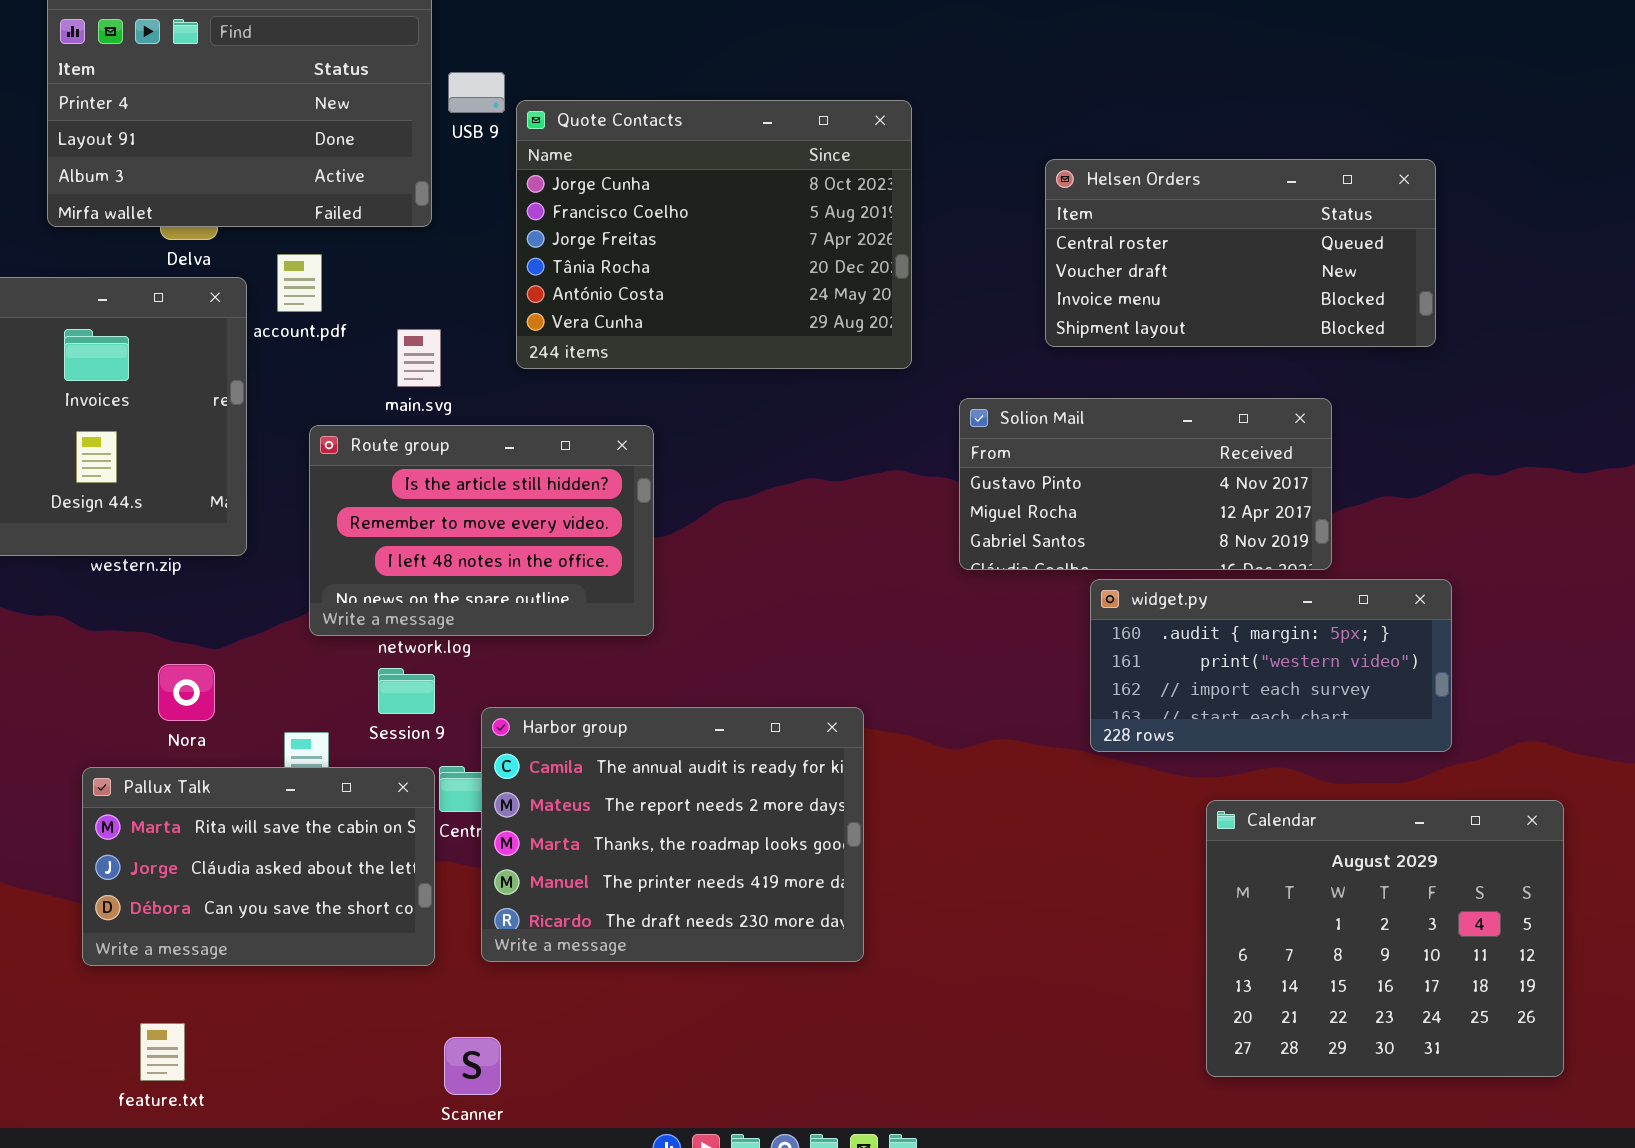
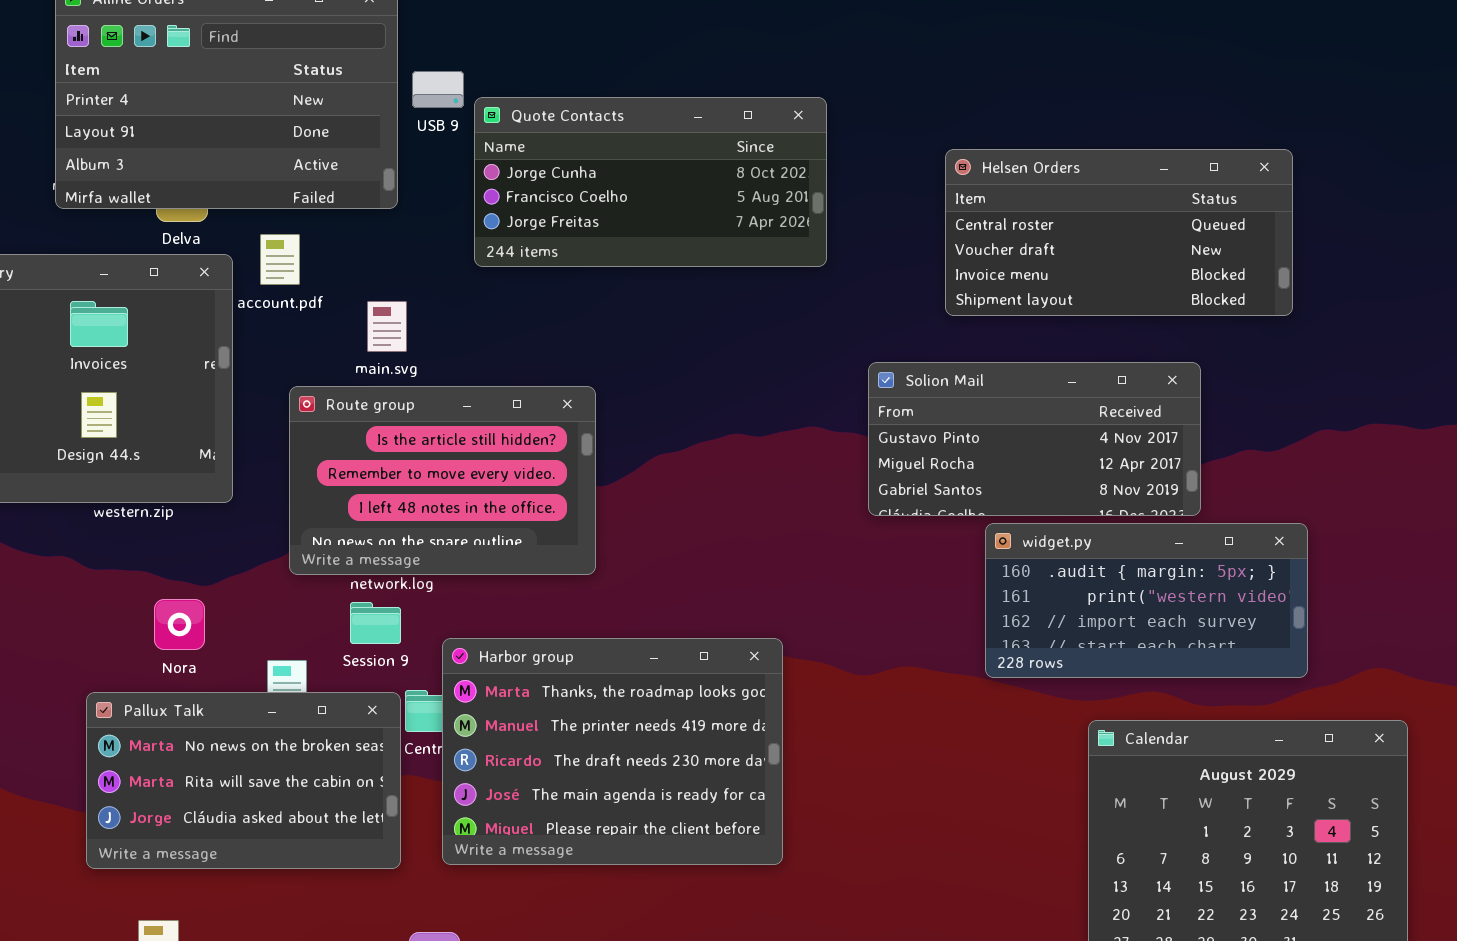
Quote Contacts: [516,100,912,369] -> [474,97,827,267], resized
Harbor group: [481,707,864,962] -> [442,638,783,865], scrolled down 2 rows
Pallux Talk: [82,767,435,966] -> [86,692,401,869], scrolled up 1 row

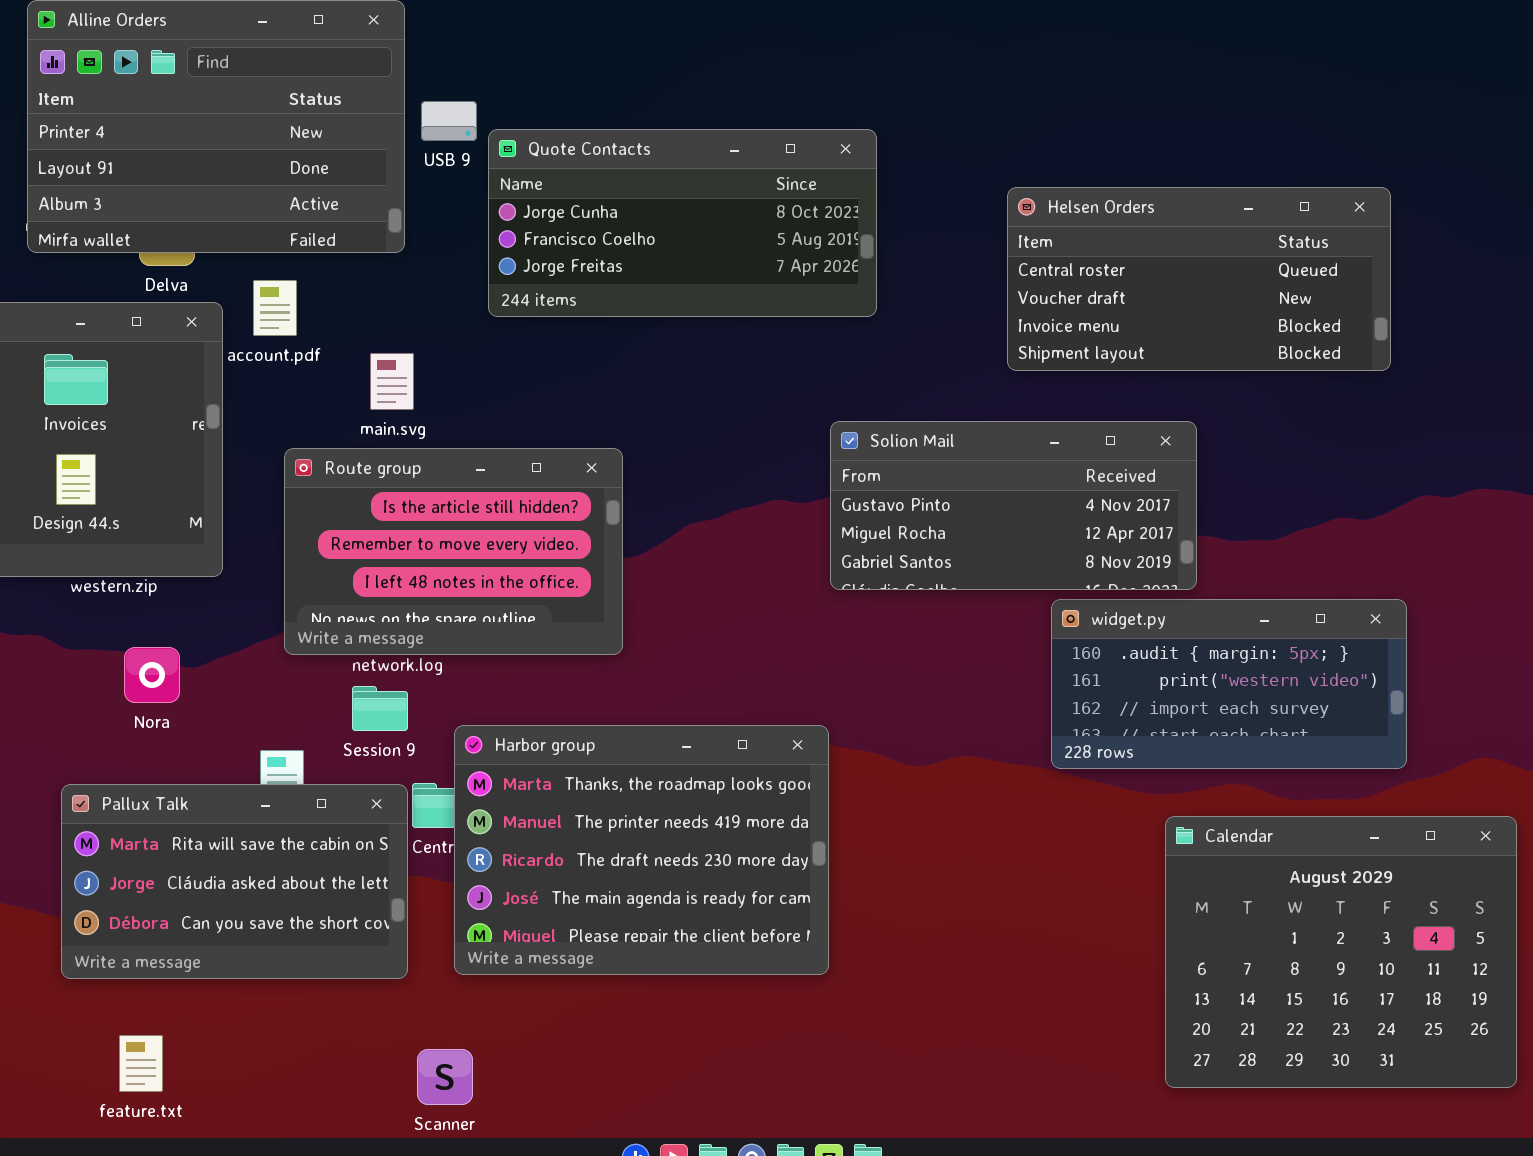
Solion Mail: [868,362,1201,516] -> [830,421,1197,590], moved
Nora: [154,599,205,650] -> [124,647,180,703], moved
Pallux Talk: [86,692,401,869] -> [61,784,408,979], scrolled down 1 row

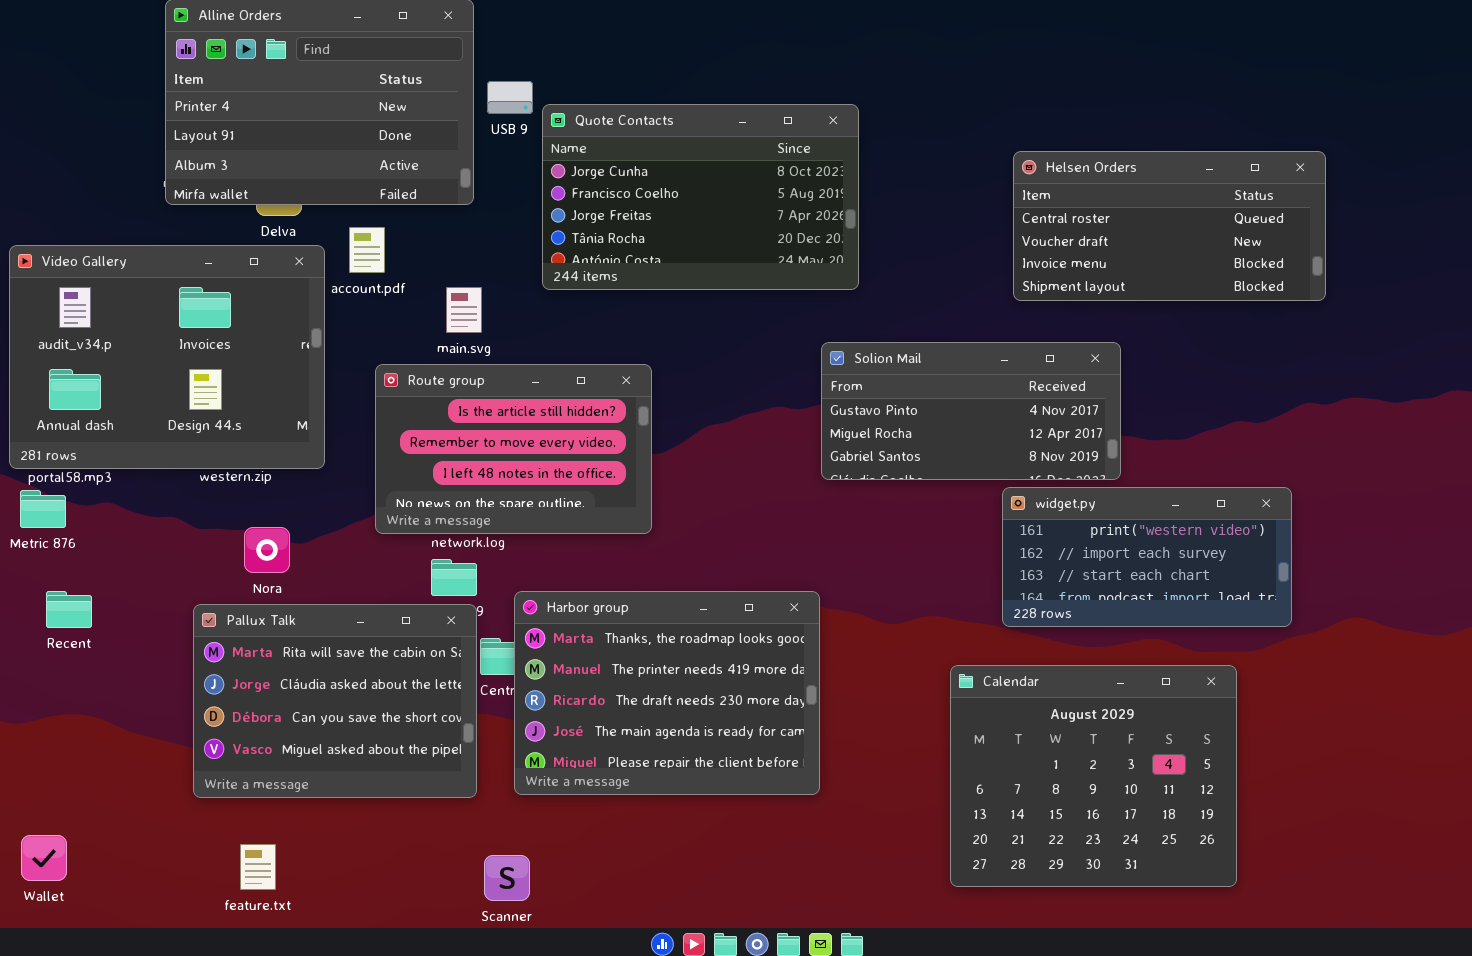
Quote Contacts: [488,129,877,317] -> [542,104,859,290], resized
Helsen Orders: [1007,187,1391,371] -> [1013,151,1326,301], moved
widget.py: [1051,599,1407,769] -> [1002,487,1292,627], scrolled down 1 row
Pallux Talk: [61,784,408,979] -> [193,604,477,798], resized
Calendar: [1165,816,1517,1088] -> [950,665,1237,887], moved

